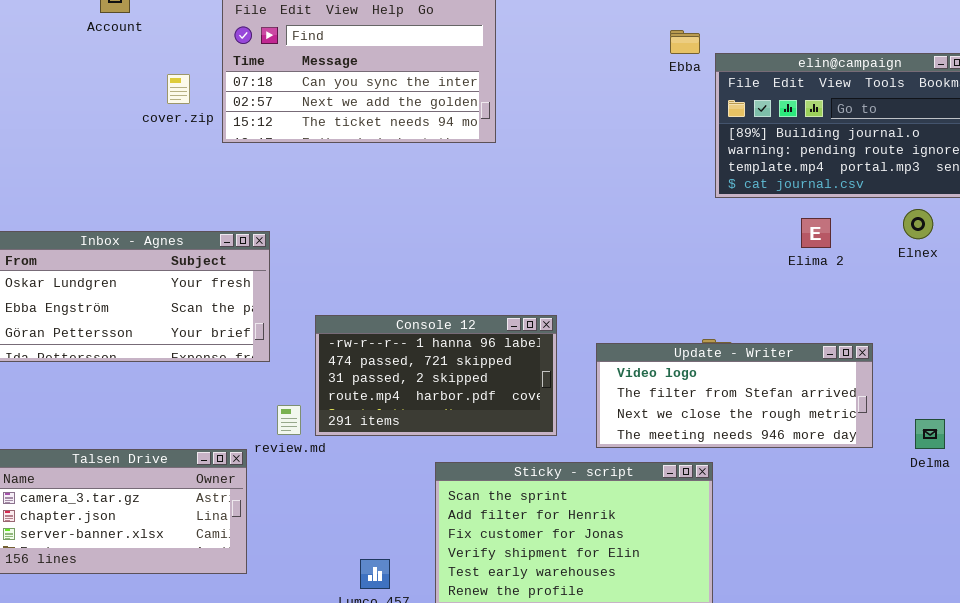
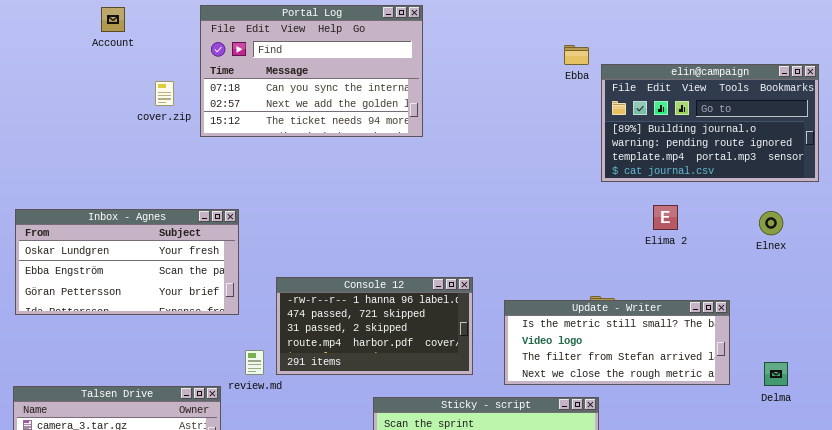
Elnex: [903,209,933,239] -> [759,211,783,235], moved
Elima 2: [801,218,831,248] -> [653,205,678,230], moved
Update - Writer: [596,343,873,448] -> [504,300,730,385], scrolled up 1 row

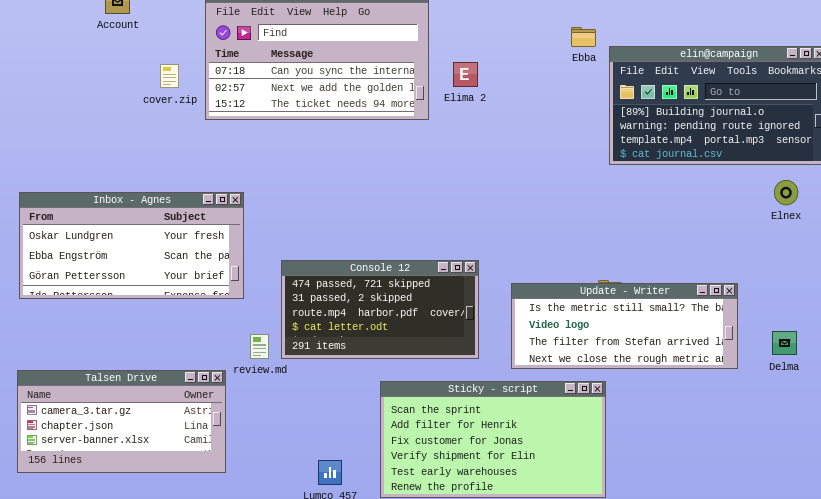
Elima 2: [653,205,678,230] -> [453,62,478,87], moved
Elnex: [759,211,783,235] -> [774,180,798,205], moved
Console 12: [276,277,473,375] -> [281,260,479,359], scrolled down 1 row
Delma: [764,362,788,386] -> [772,331,797,355], moved

